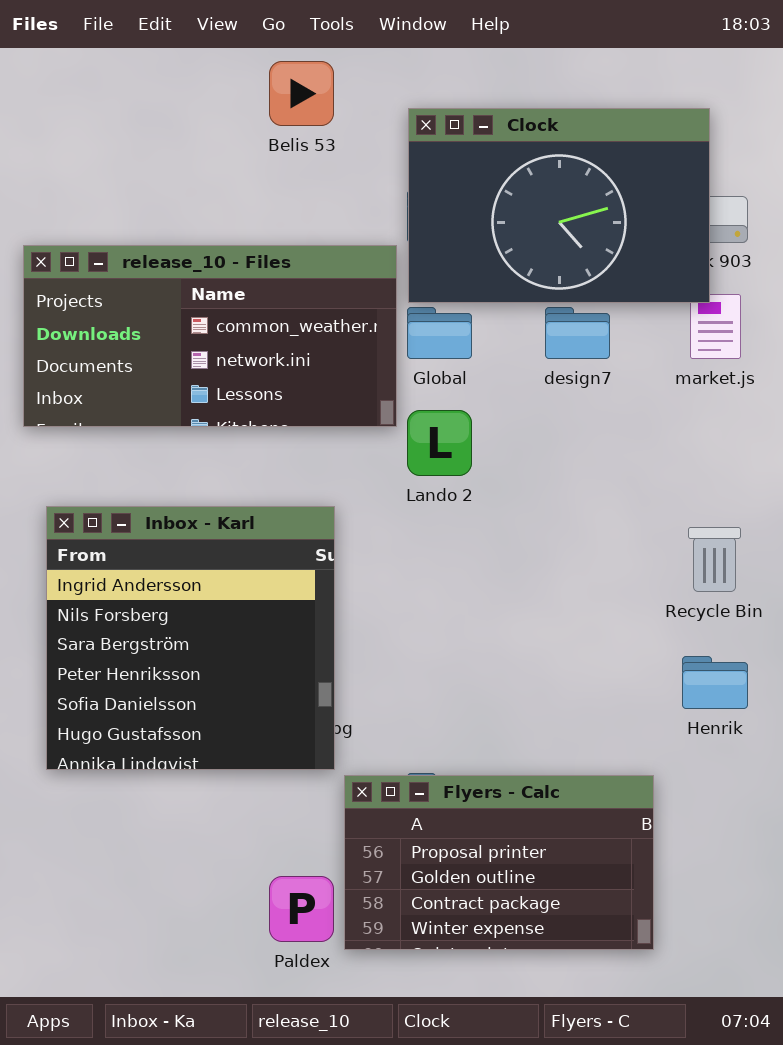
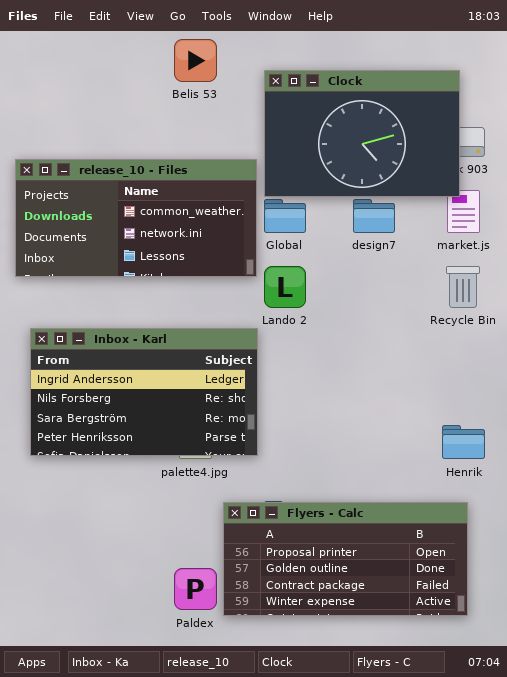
Inbox - Karl: [46,506,335,770] -> [30,328,258,456], resized
Recycle Bin: [688,527,741,592] -> [446,266,480,308], moved
Flyers - Calc: [344,775,654,950] -> [223,502,468,616], resized

